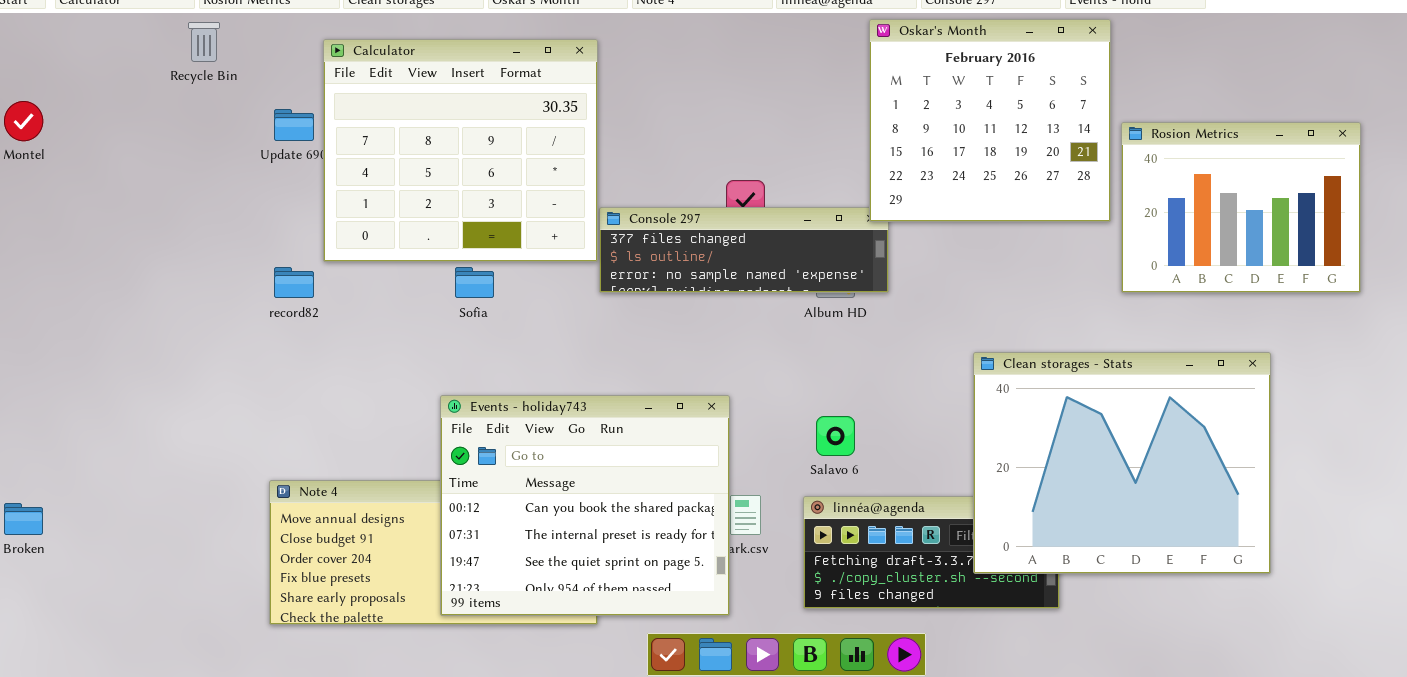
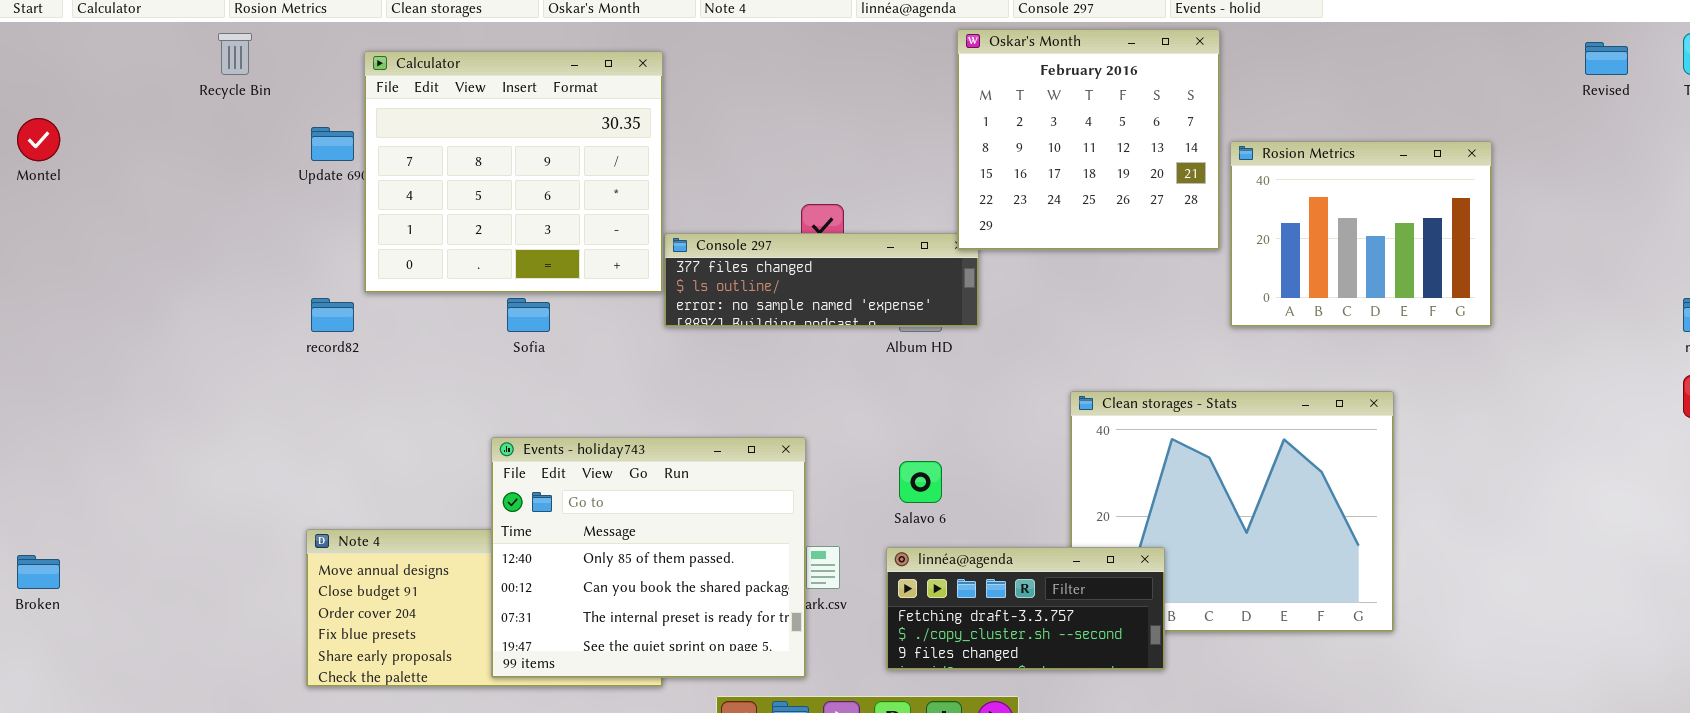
Events - holiday743: [440,395,730,616] -> [491,437,806,678], scrolled up 1 row
linnéa@agenda: [803,496,1060,609] -> [886,547,1165,670], raised

